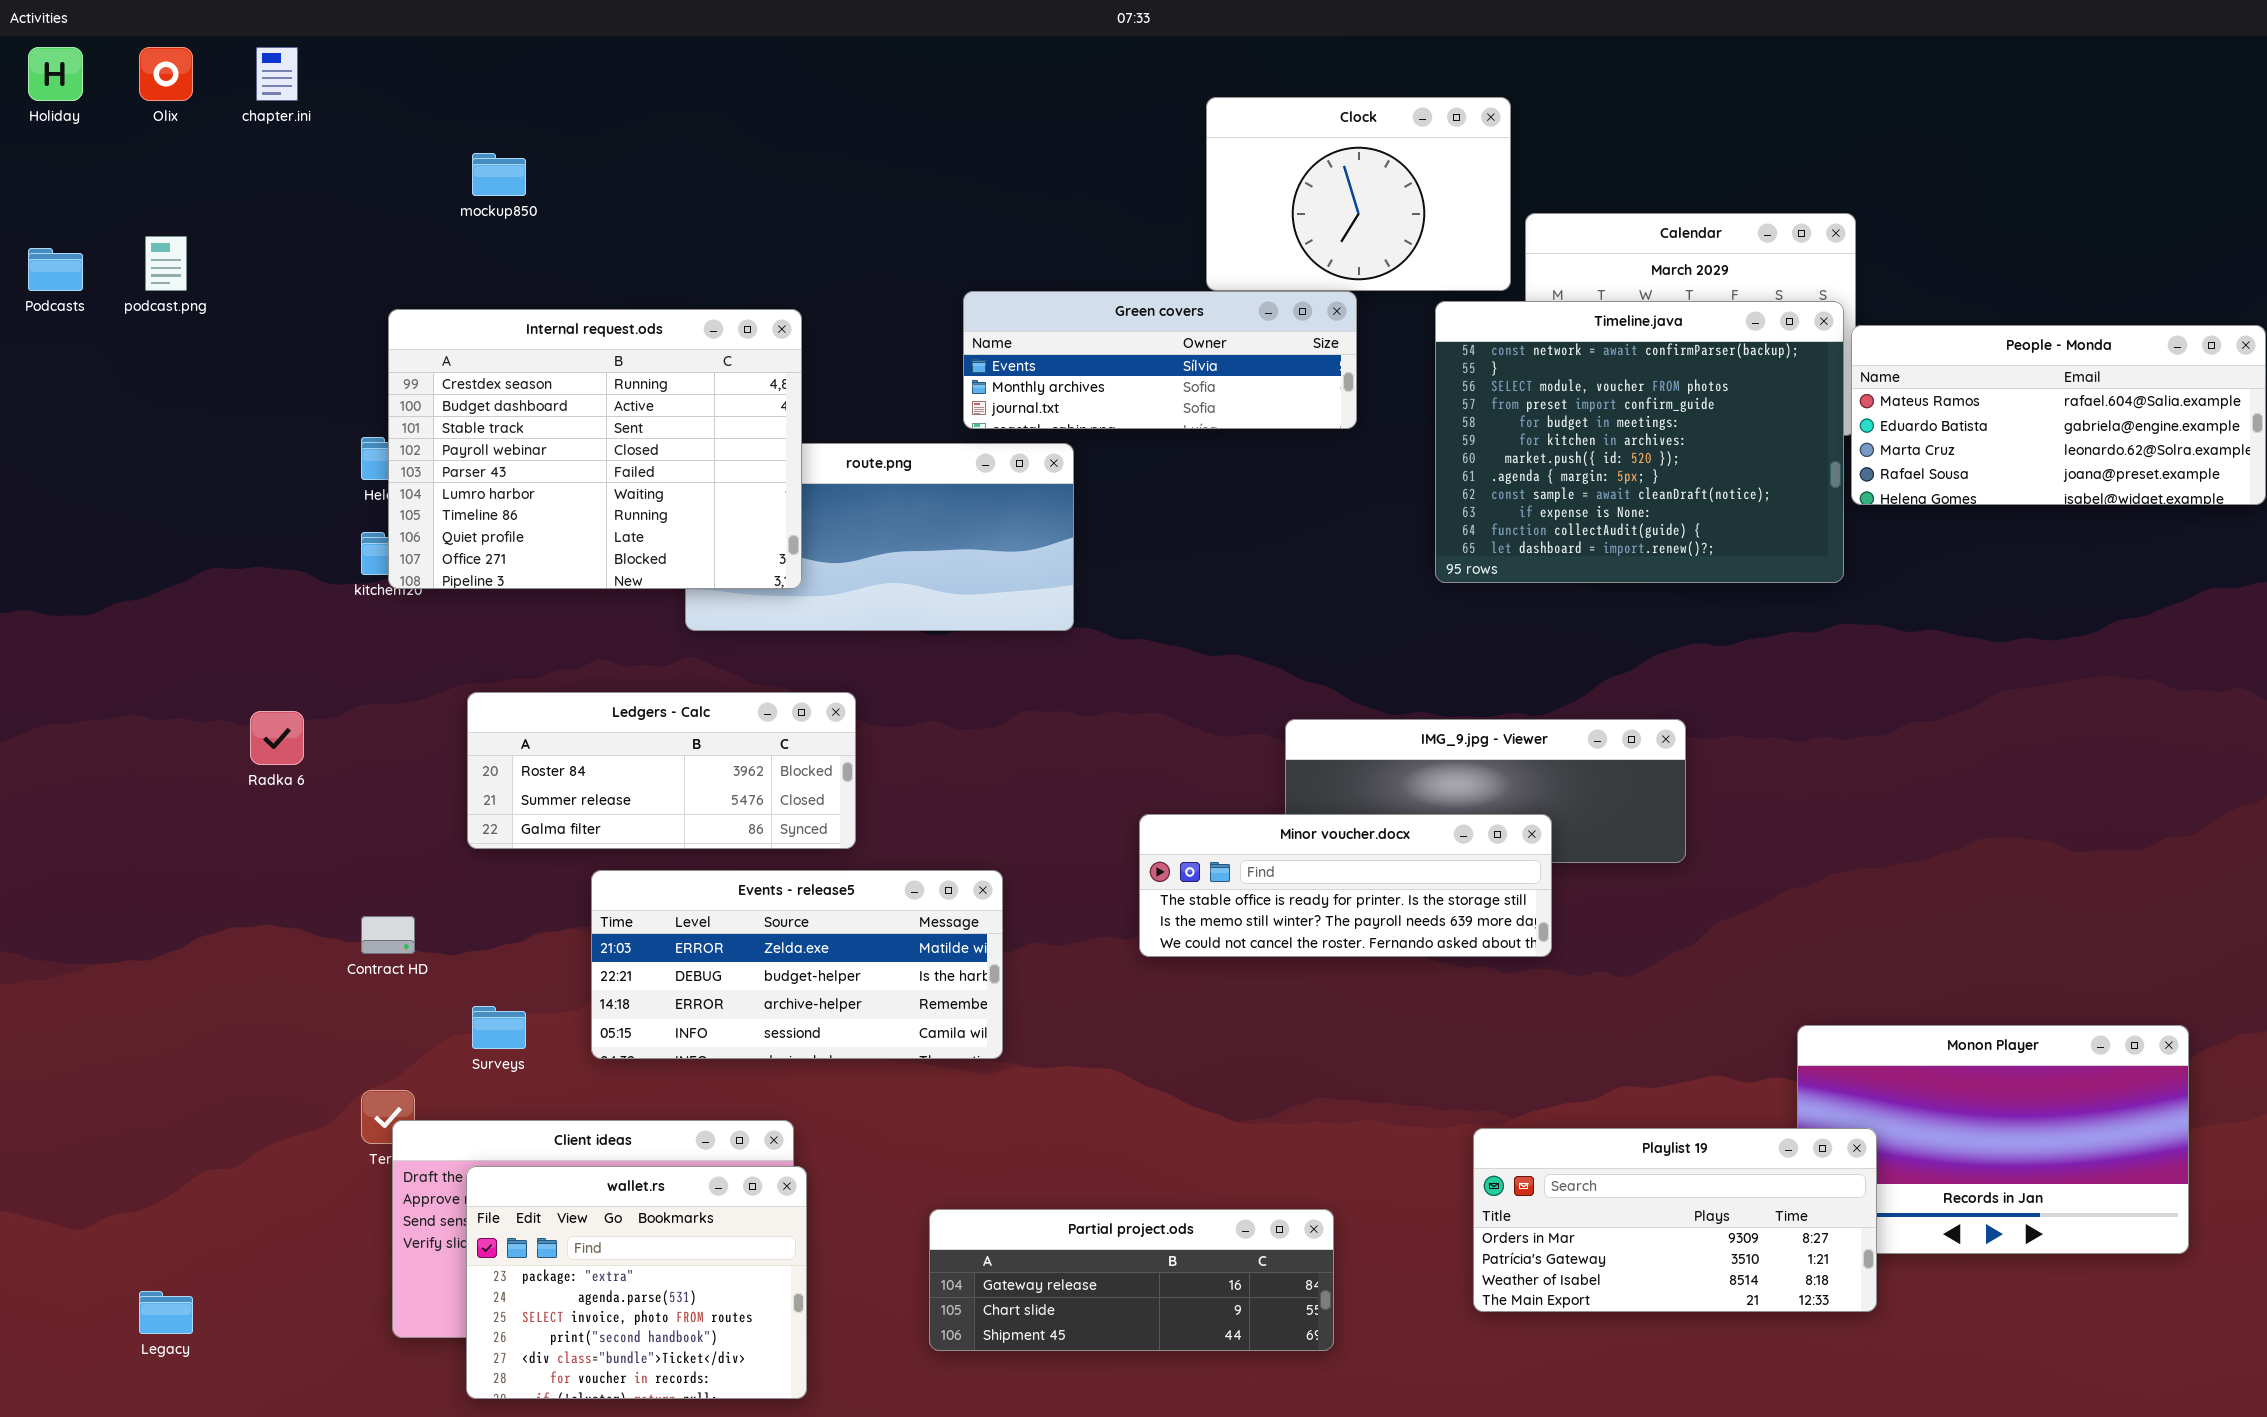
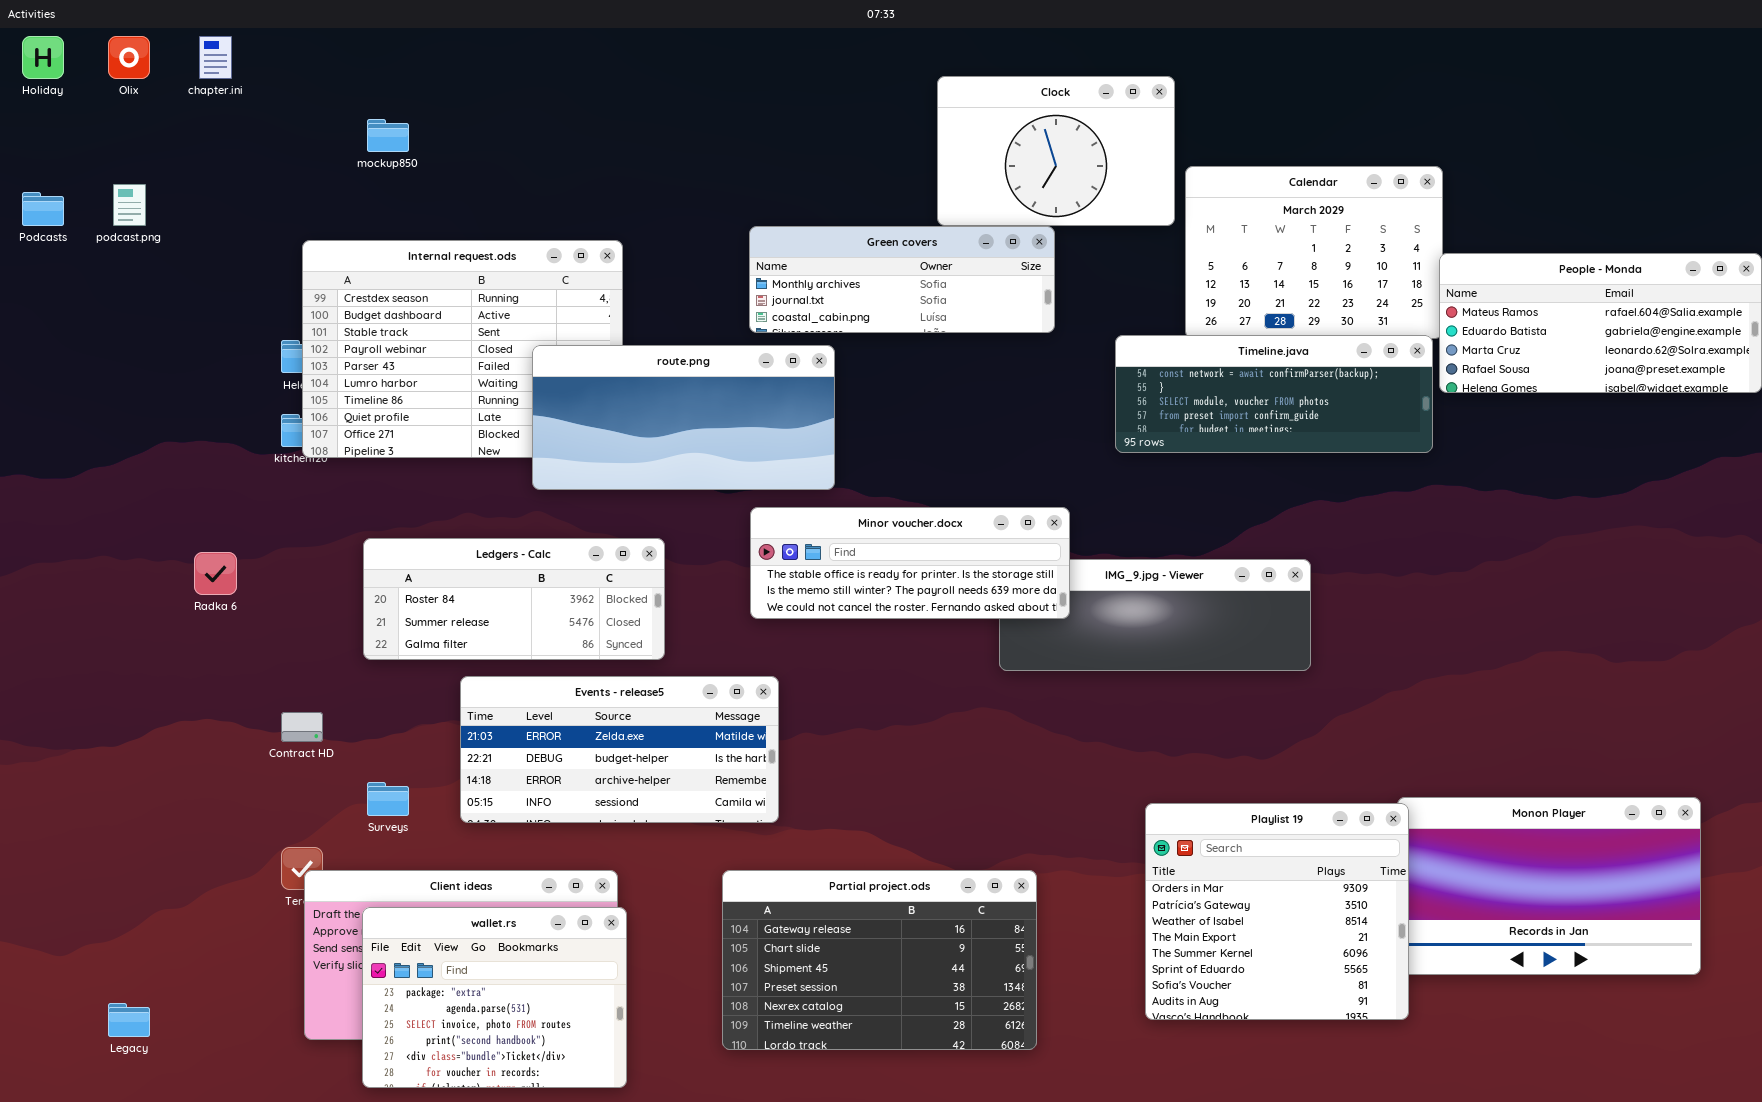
Green covers: [963,291,1357,429] -> [749,226,1055,333], scrolled down 1 row
Timeline.java: [1435,301,1844,583] -> [1115,335,1433,453], resized
route.png: [685,443,1074,631] -> [532,345,835,490], raised
Minor voucher.docx: [1139,814,1552,957] -> [750,507,1070,619], moved
Playlist 19: [1473,1128,1877,1312] -> [1145,803,1409,1020], resized
Partial project.ods: [929,1209,1334,1351] -> [722,870,1037,1050], resized

